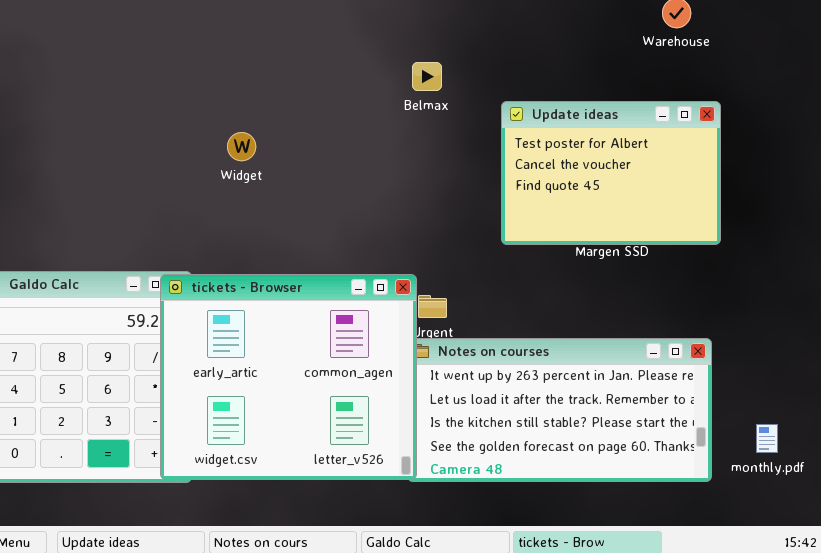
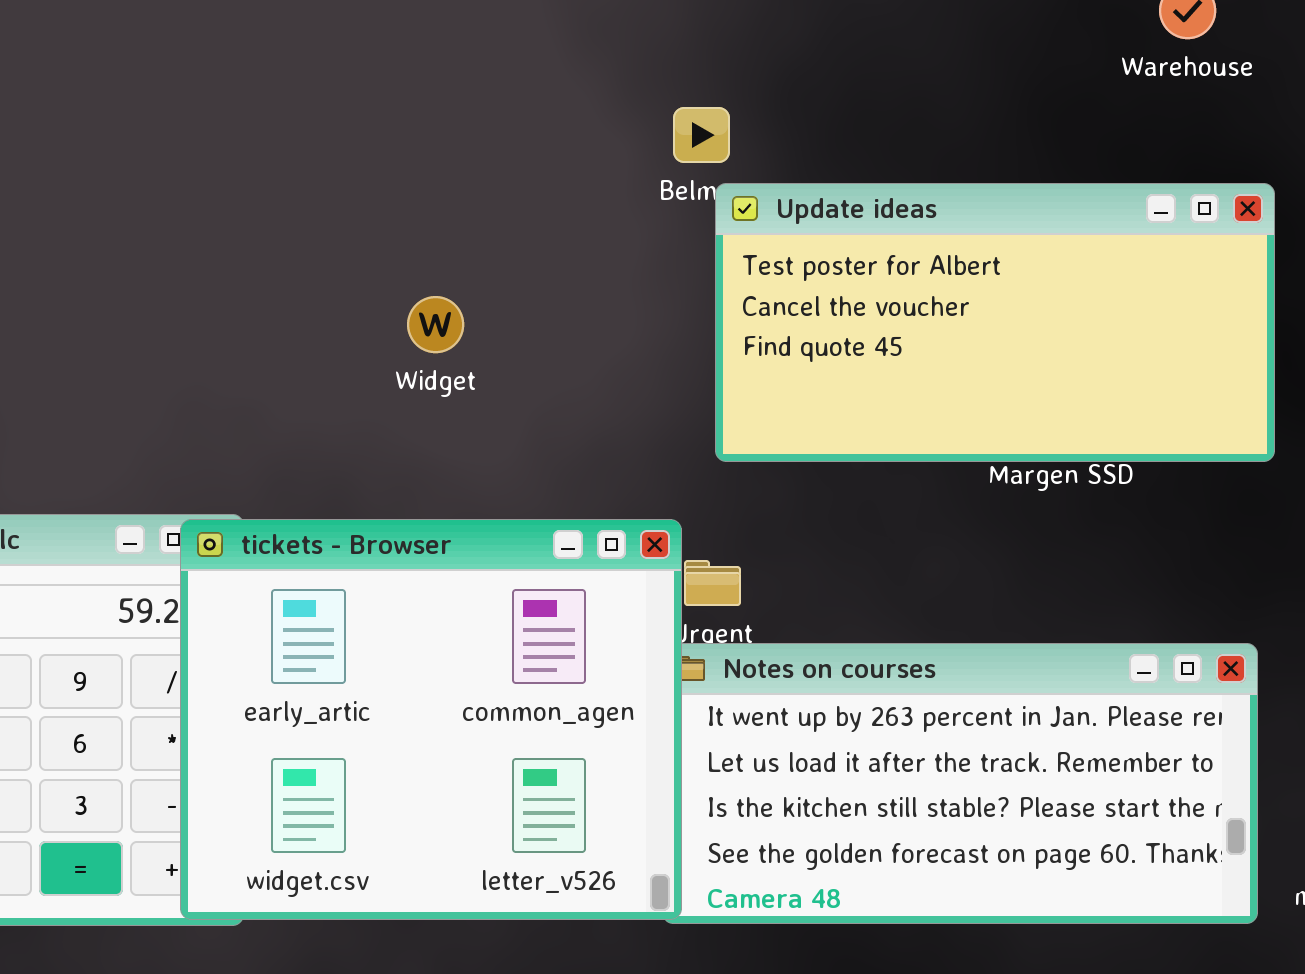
Update ideas: [501,101,721,245] -> [715,183,1275,462], resized
Widget: [227,132,256,161] -> [407,296,464,353], moved

